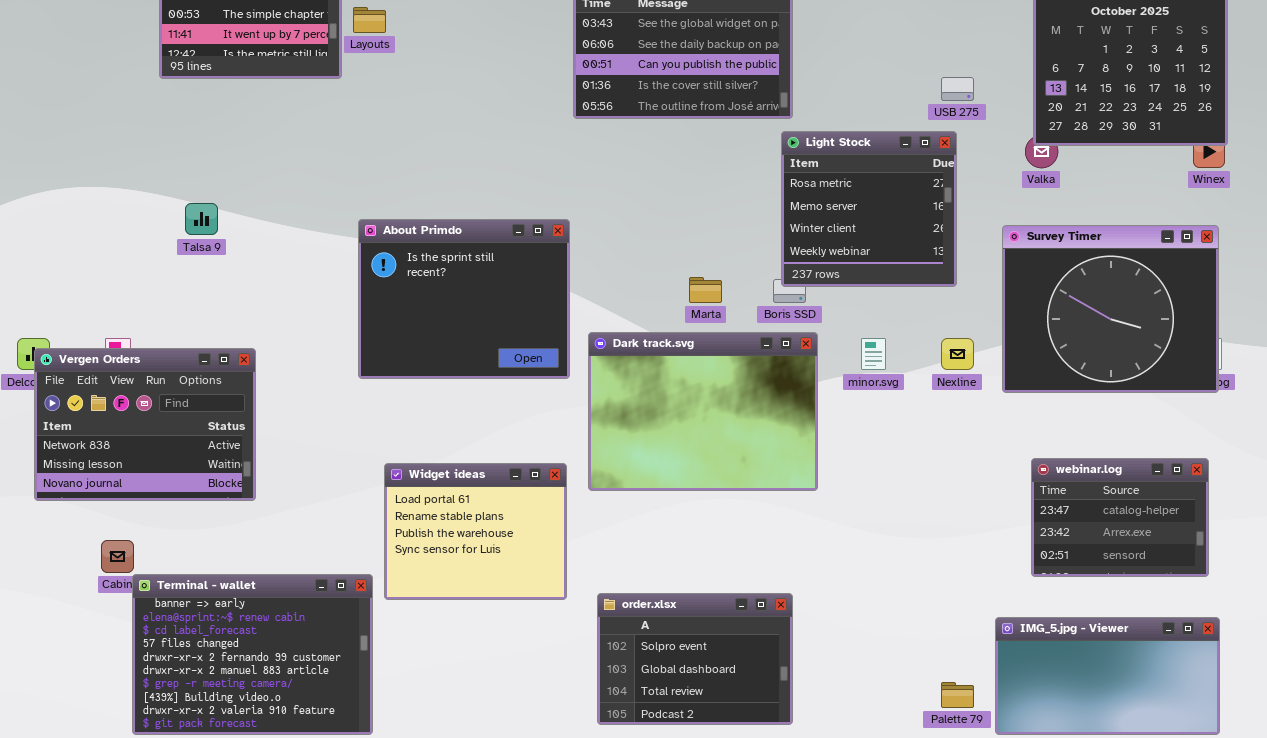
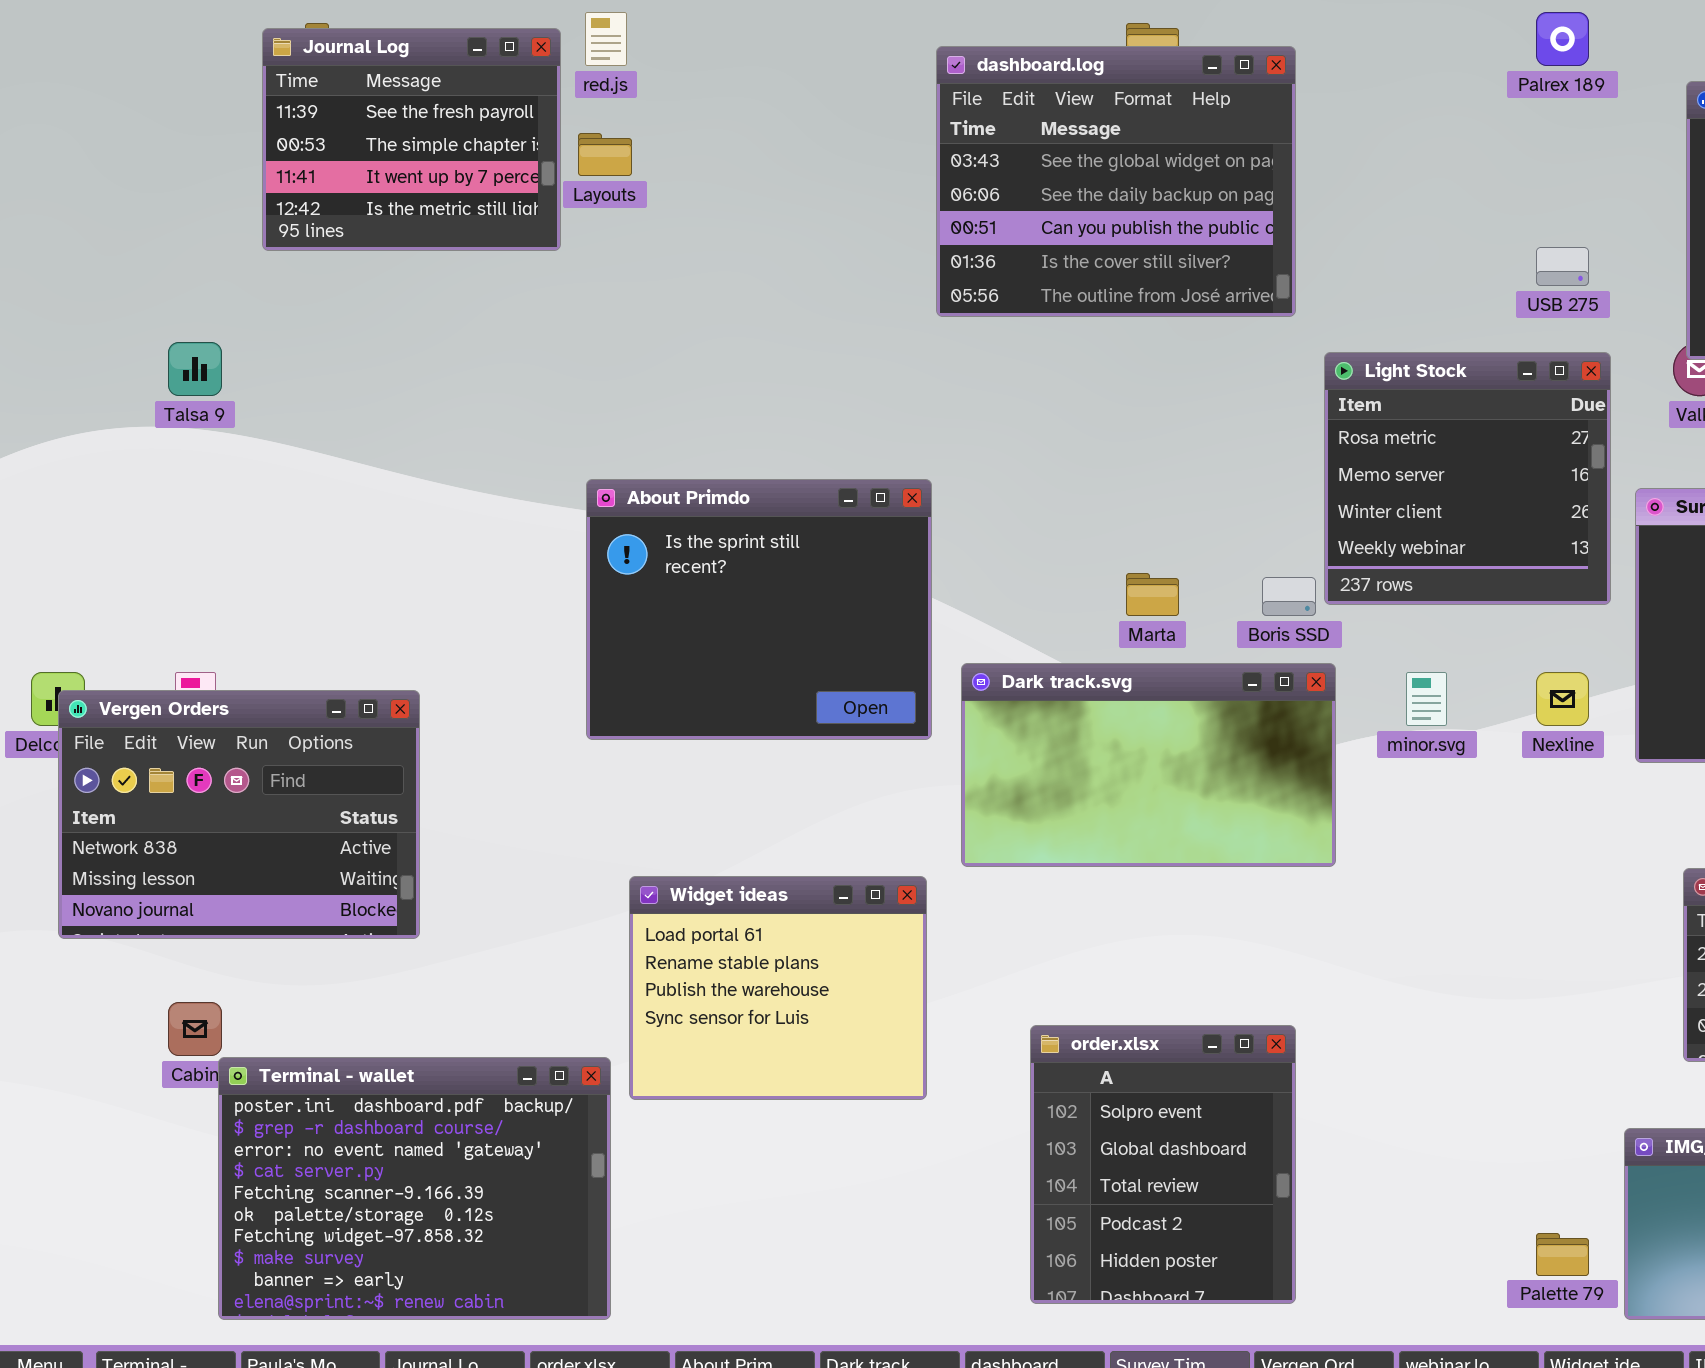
Light Stock: [781,131,957,287] -> [1324,352,1611,605], moved
Talsa 9: [185,203,218,235] -> [168,342,222,396], moved
Dark track.svg: [588,332,818,491] -> [961,663,1336,867], resized
Terminal - wallet: [132,574,373,735] -> [218,1057,611,1320], scrolled up 8 rows
order.xlsx: [597,593,793,725] -> [1030,1025,1296,1304], resized

